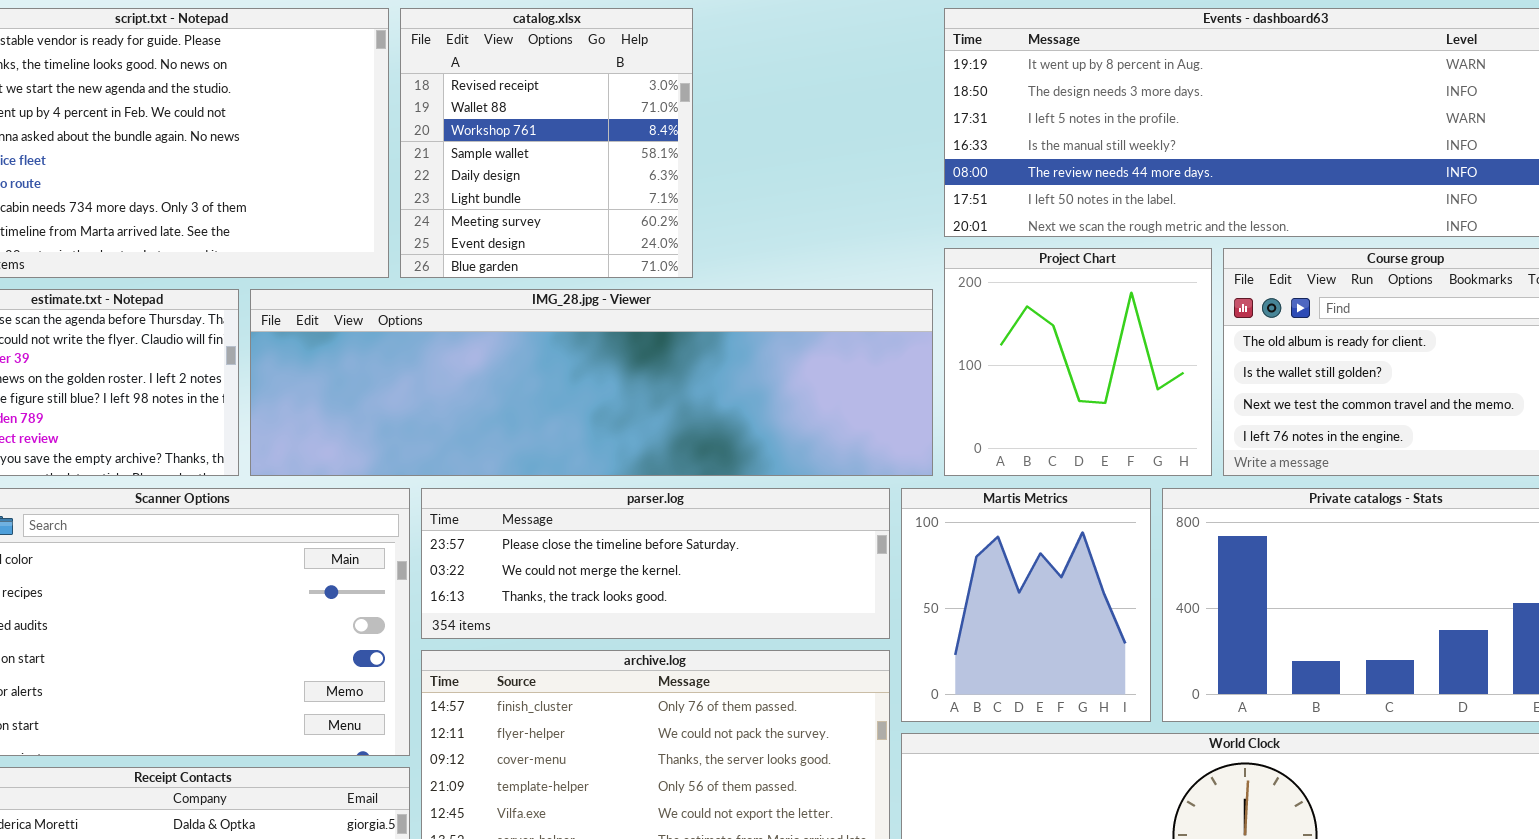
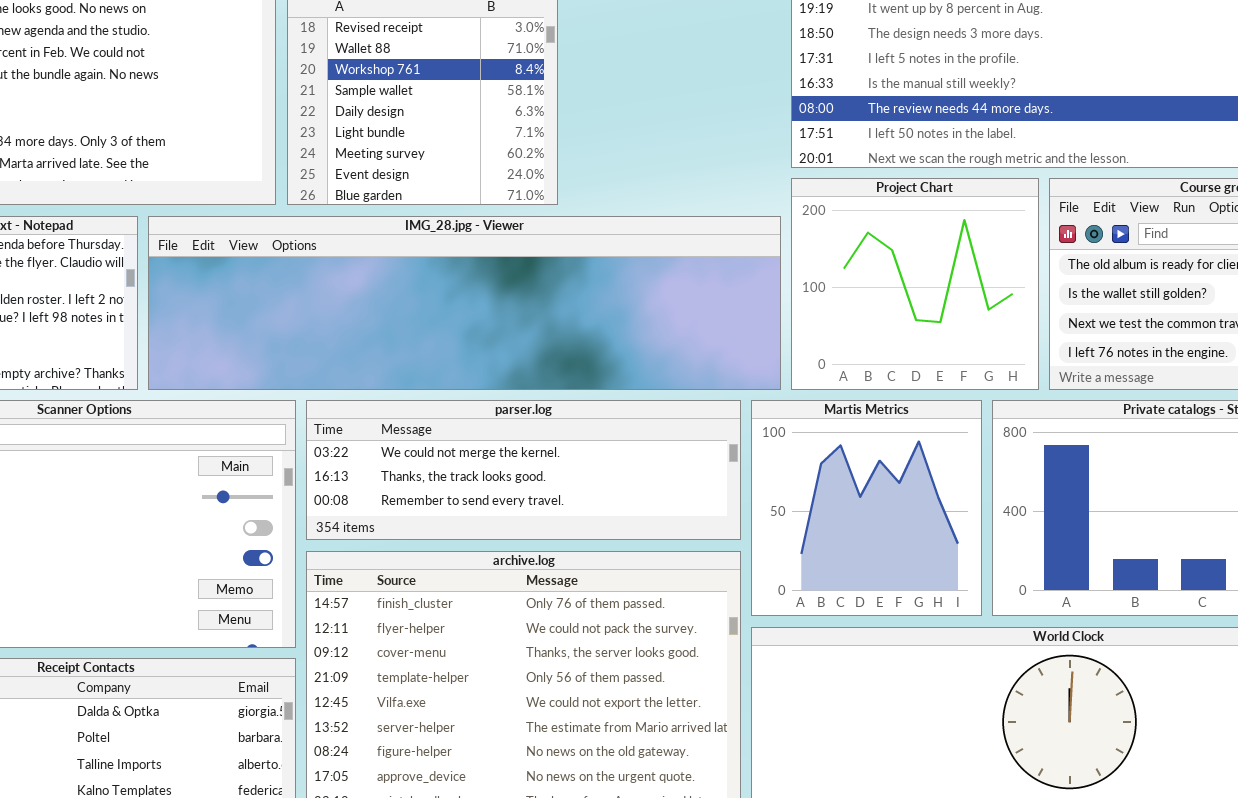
parser.log: [421,488,890,639] -> [306,400,741,540], scrolled down 1 row

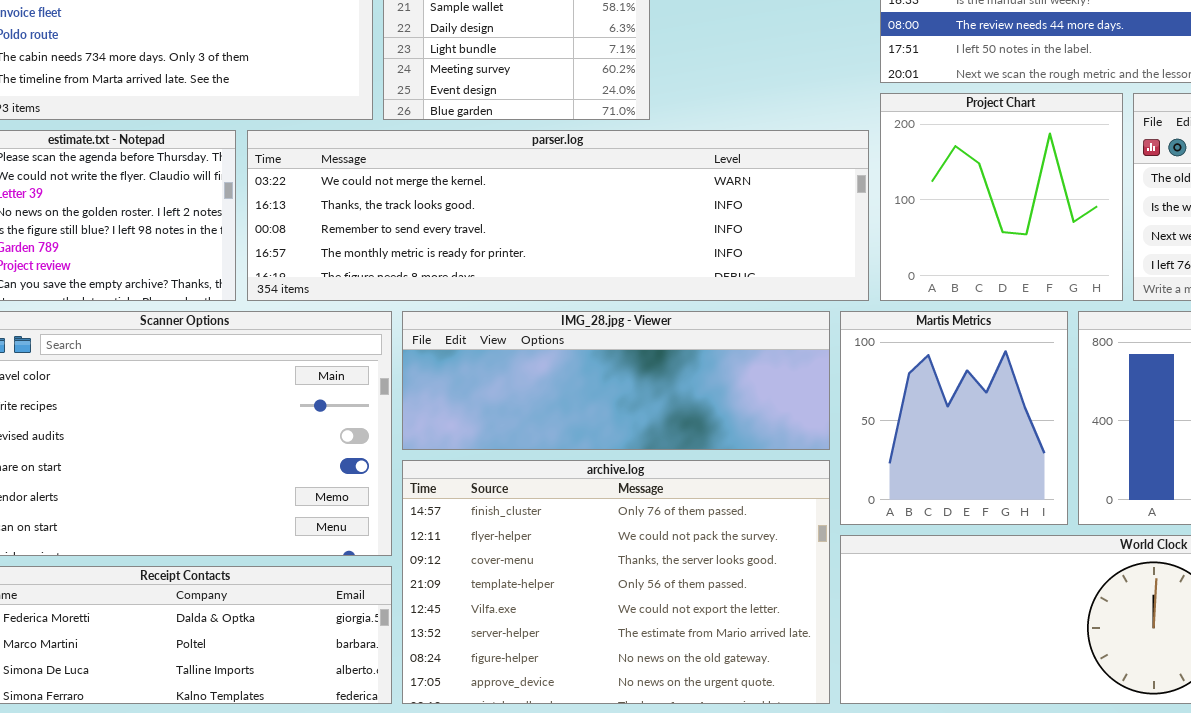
IMG_28.jpg - Viewer: [148,216,781,390] -> [402,311,830,450], moved, resized
parser.log: [306,400,741,540] -> [247,130,869,301], moved, resized

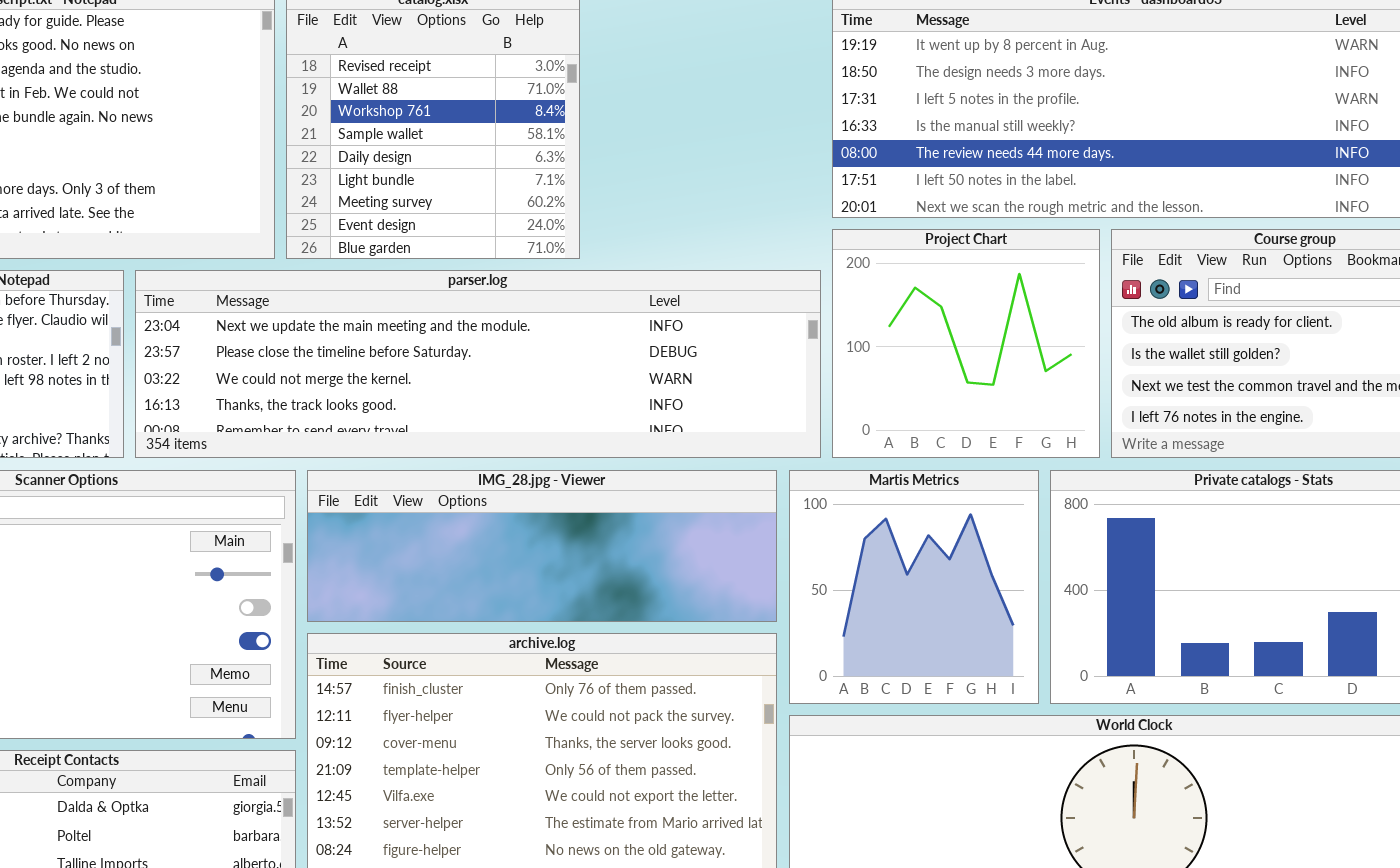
parser.log: [247,130,869,301] -> [135,270,821,458], scrolled up 2 rows

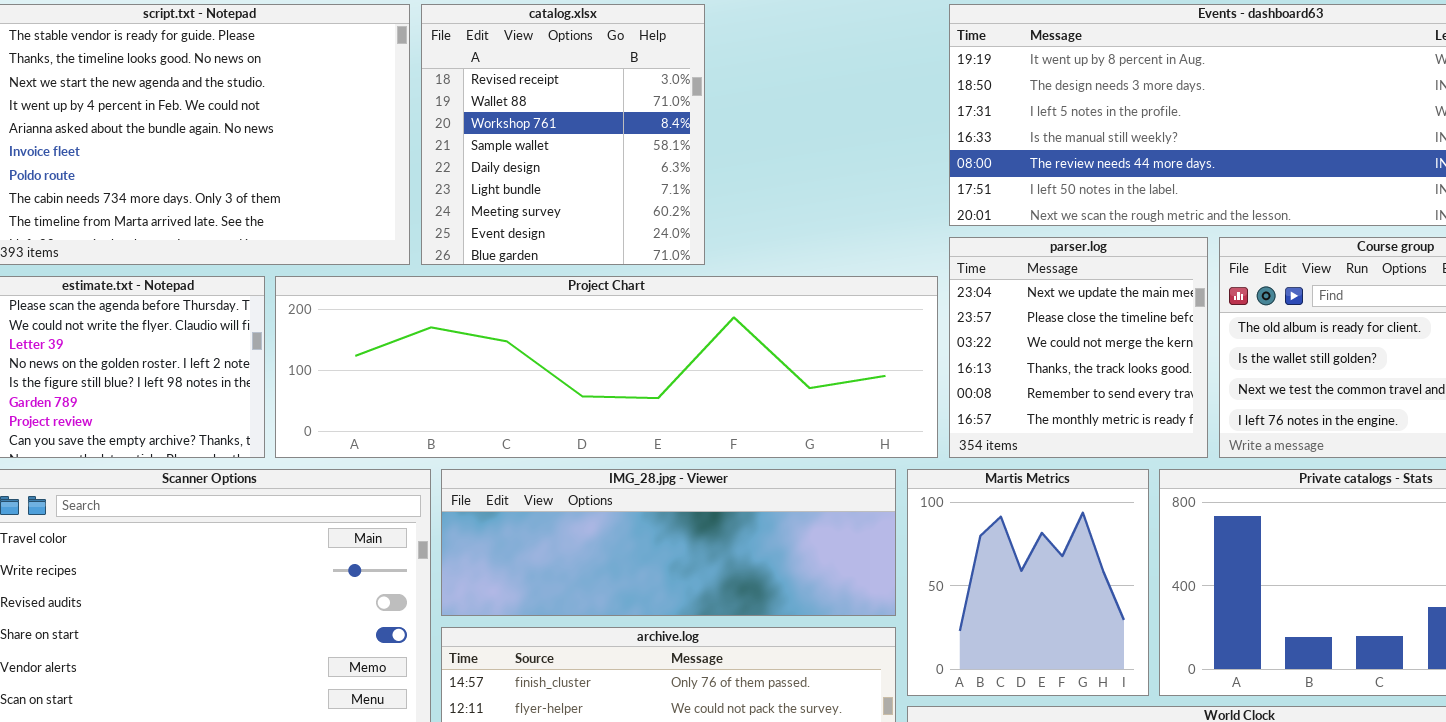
Project Chart: [832,229,1100,458] -> [275,276,938,458], moved, resized
parser.log: [135,270,821,458] -> [949,237,1208,458], moved, resized

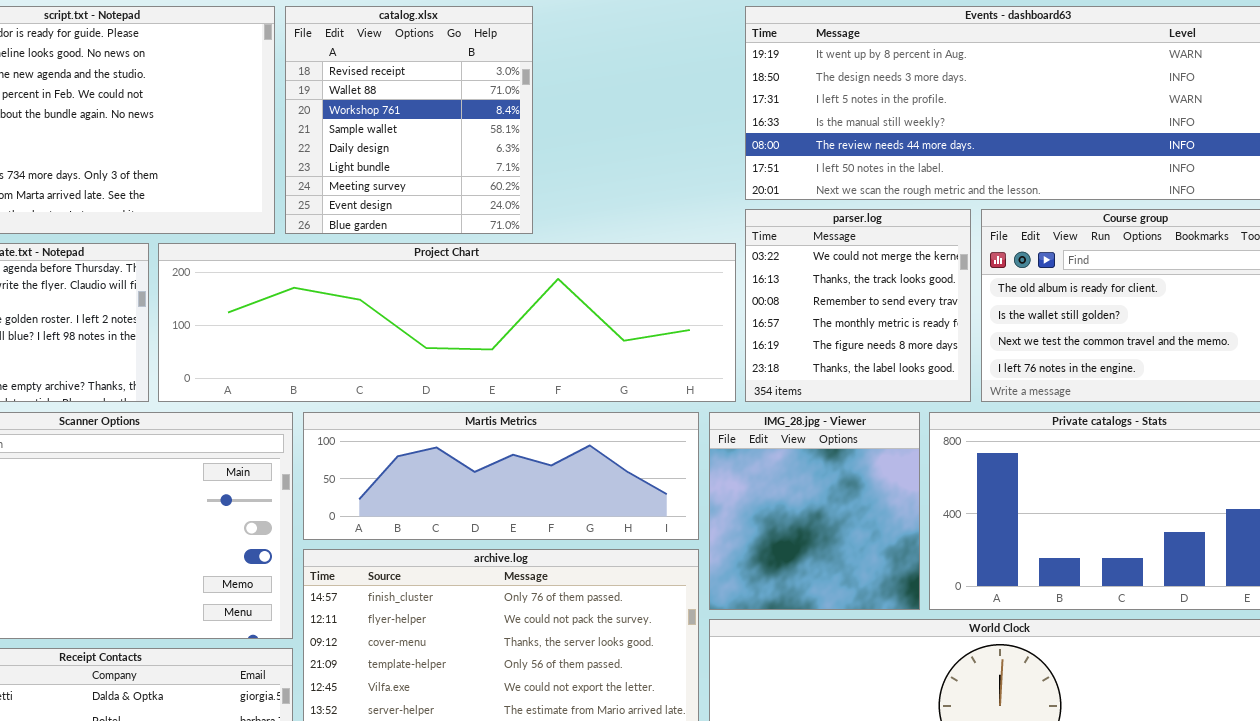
parser.log: [949,237,1208,458] -> [745,209,971,402], scrolled down 2 rows
IMG_28.jpg - Viewer: [441,469,896,616] -> [709,412,920,610], moved, resized
Martis Metrics: [907,469,1149,696] -> [303,412,699,540], moved, resized

